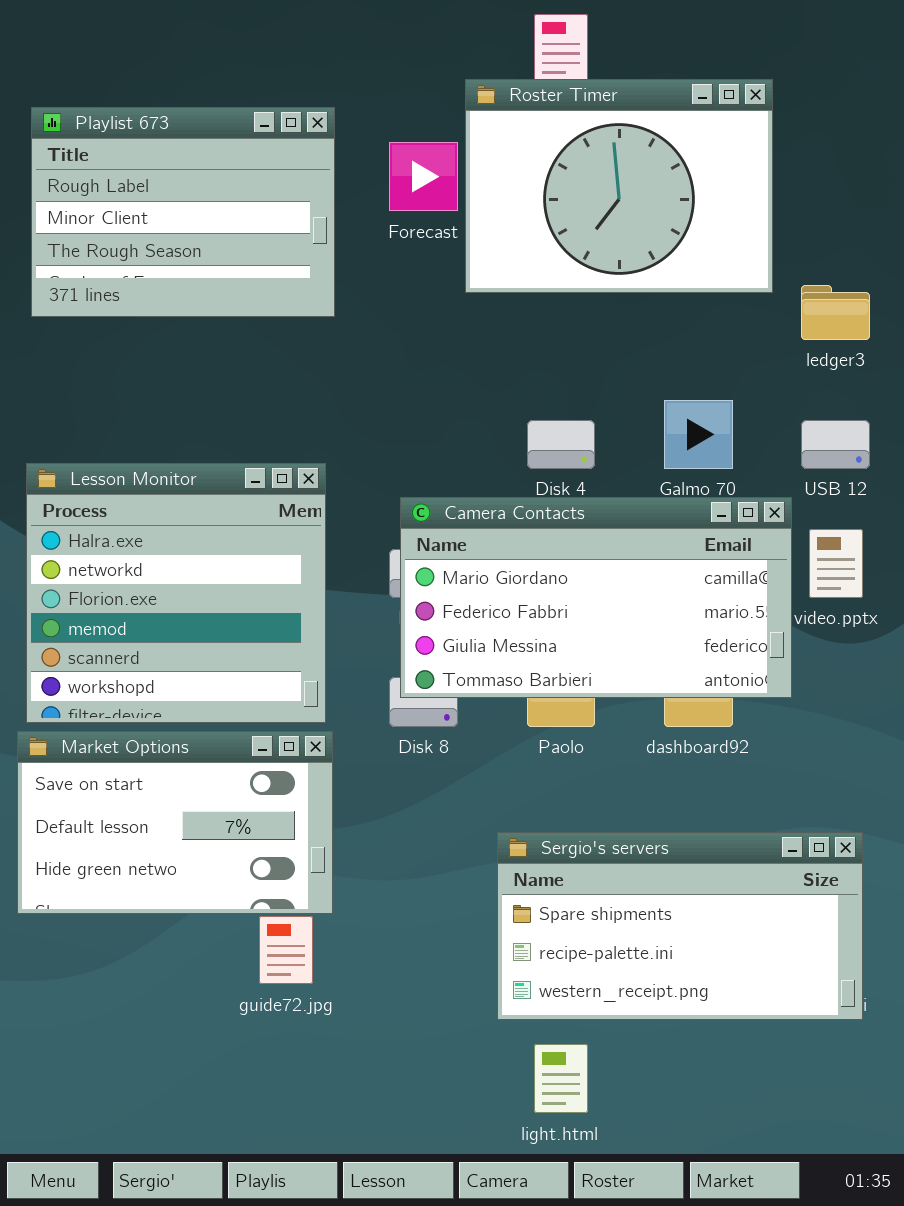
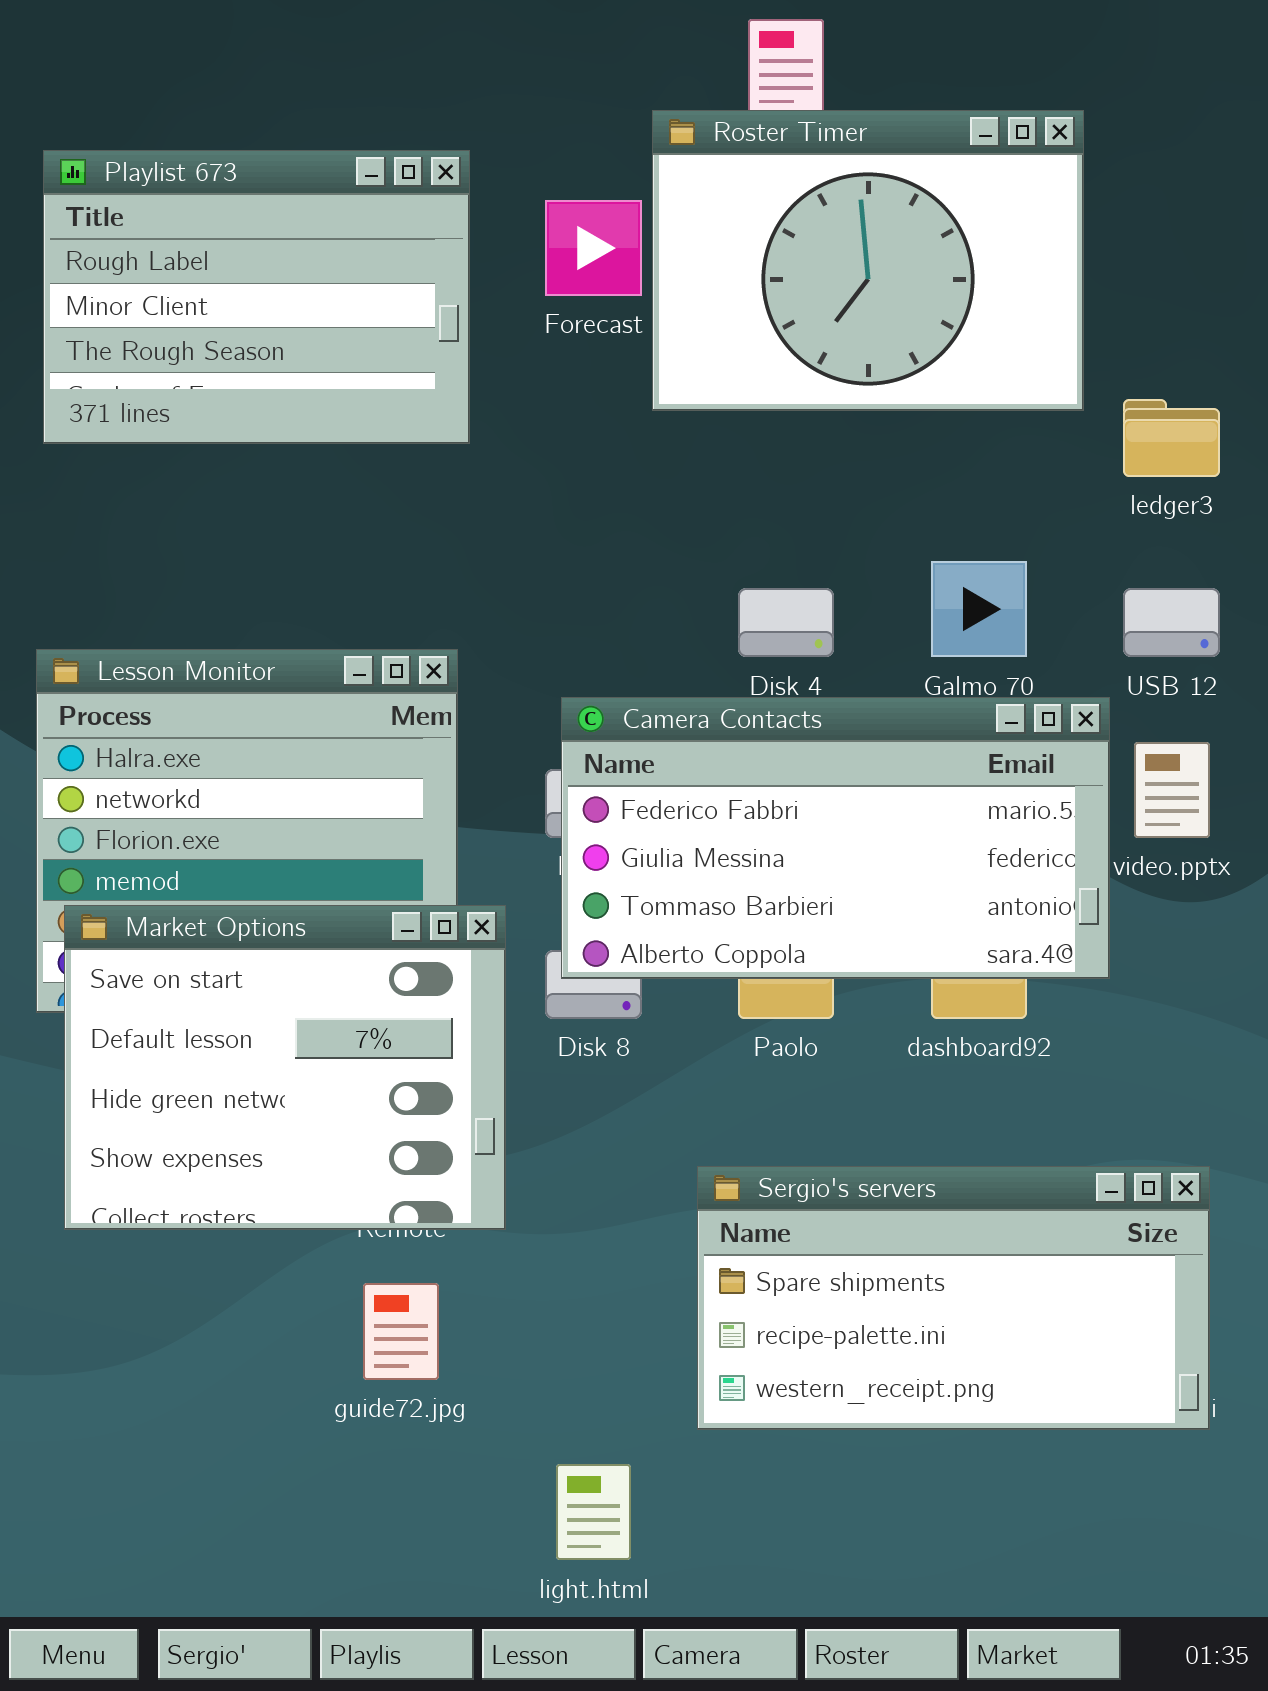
Camera Contacts: [400,497,792,698] -> [561,697,1110,979], scrolled down 1 row
Market Options: [17,731,333,914] -> [64,905,506,1230], moved, resized
light.html: [534,1044,588,1113] -> [556,1464,631,1560], moved

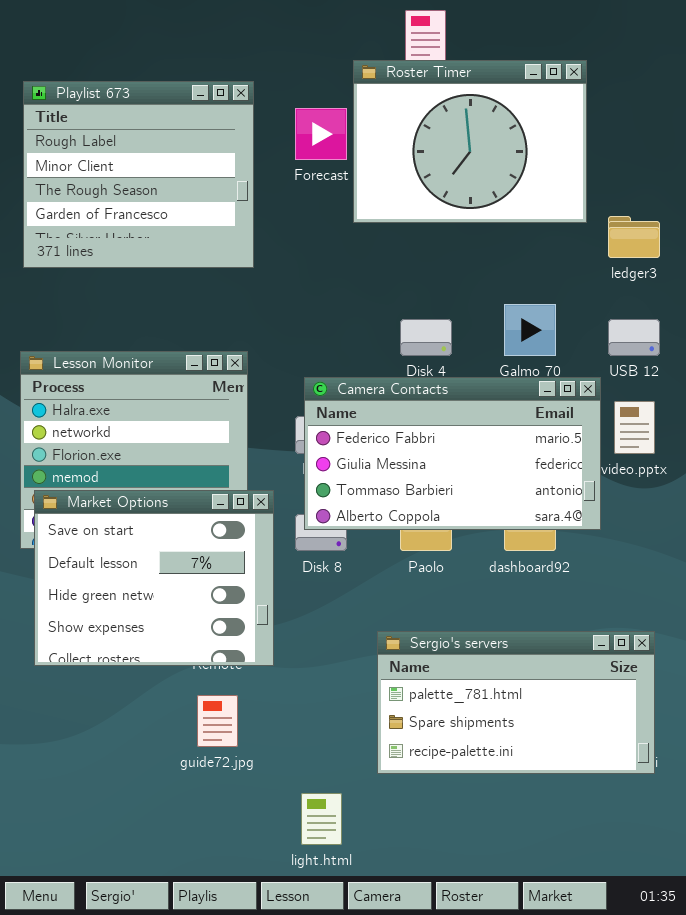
Playlist 673: [43,150,470,444] -> [23,81,254,268], resized
Sergio's servers: [697,1166,1210,1430] -> [377,631,655,774], scrolled up 1 row

